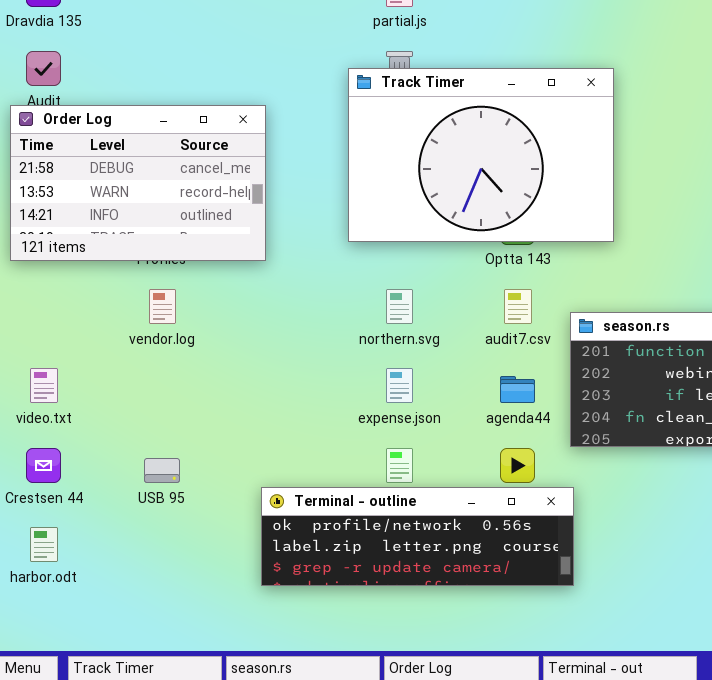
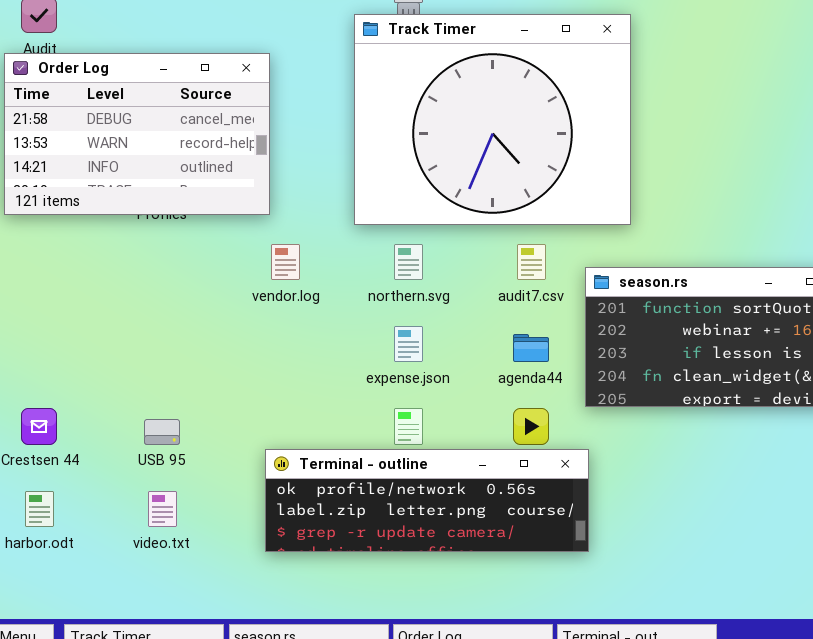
Track Timer: [348,68,614,242] -> [354,14,631,225], resized
vendor.log: [149,289,176,324] -> [271,244,300,280], moved
video.txt: [30,368,58,403] -> [148,491,177,527], moved

